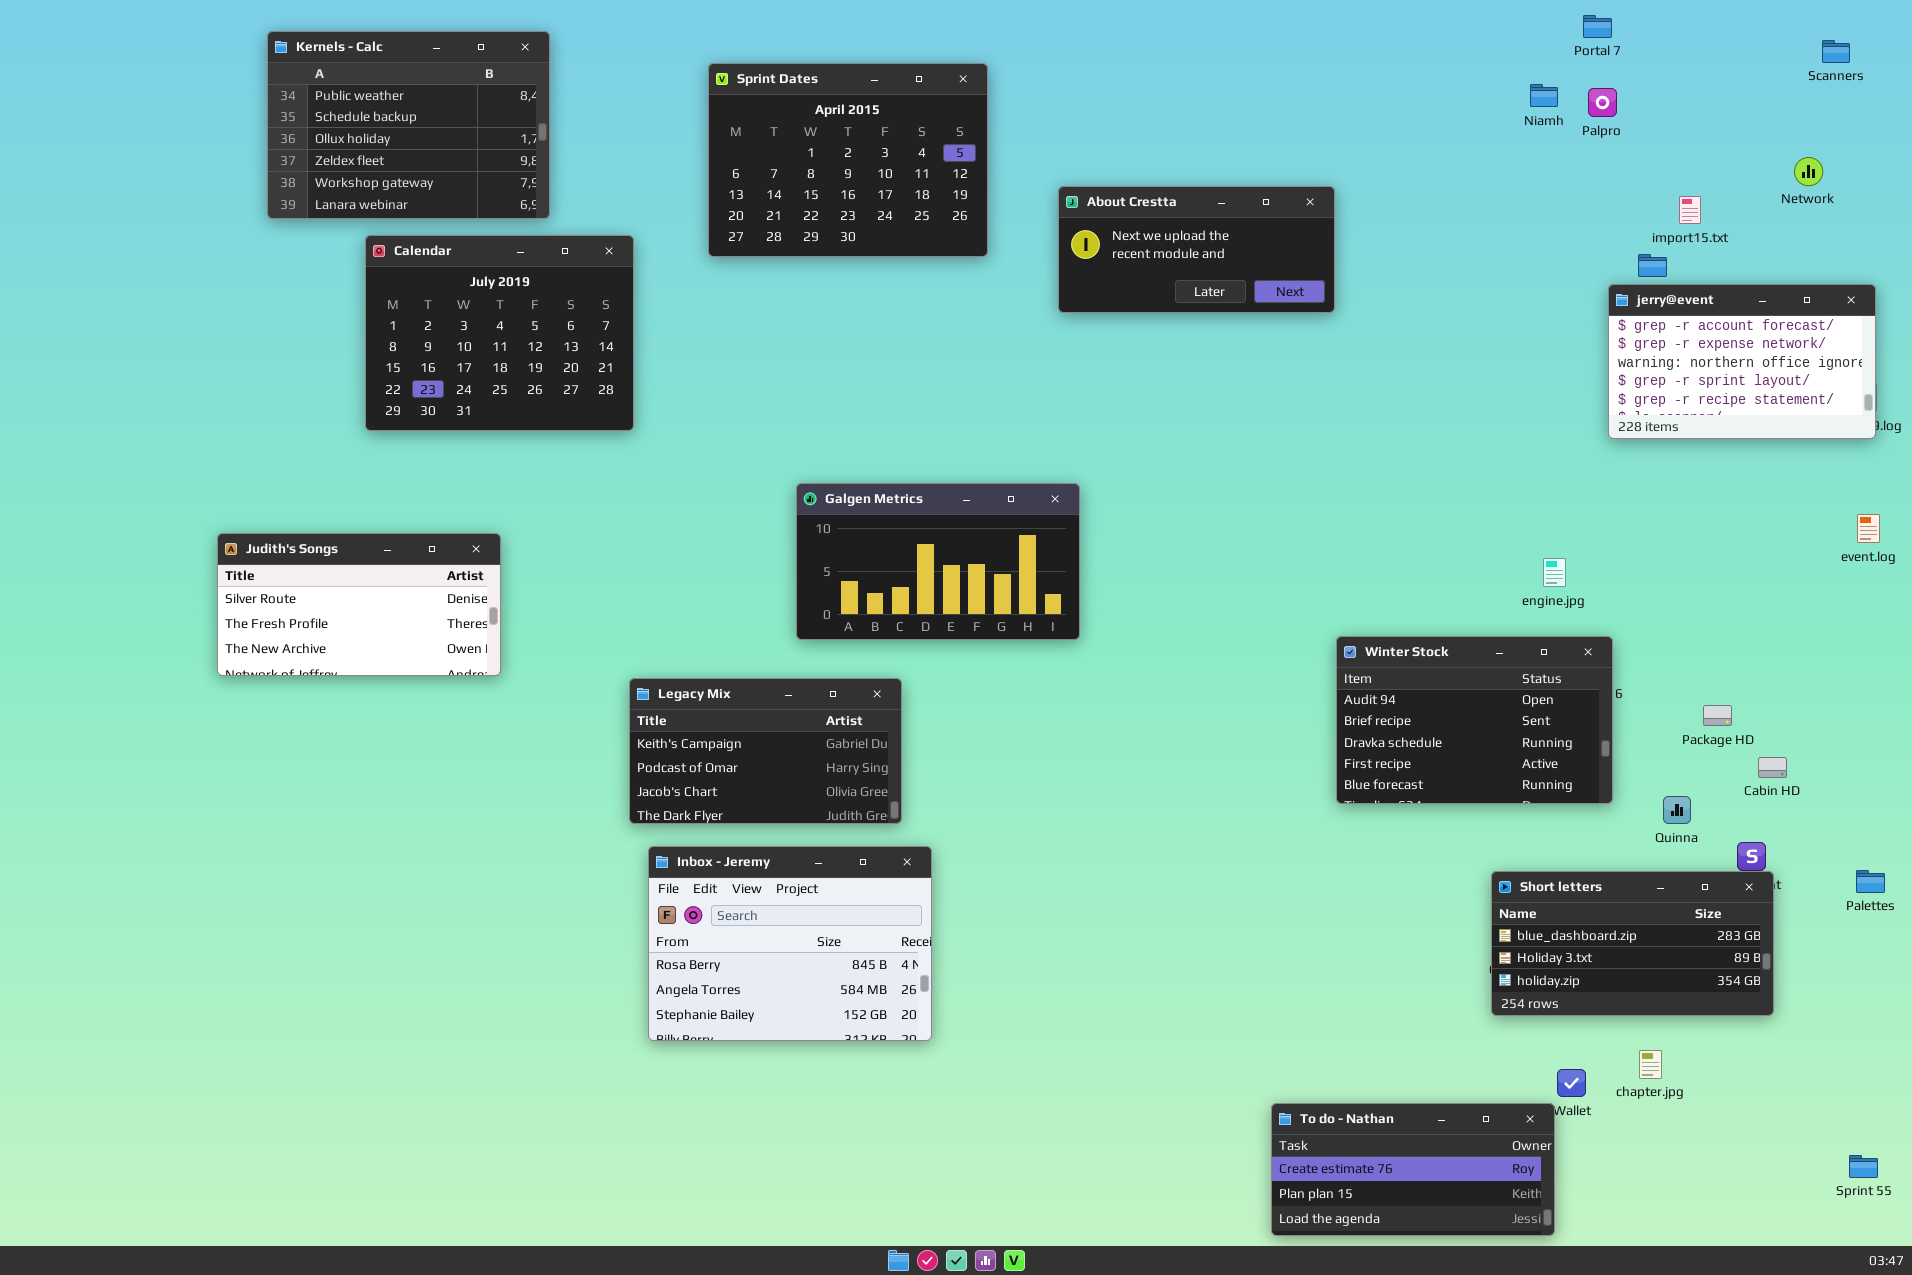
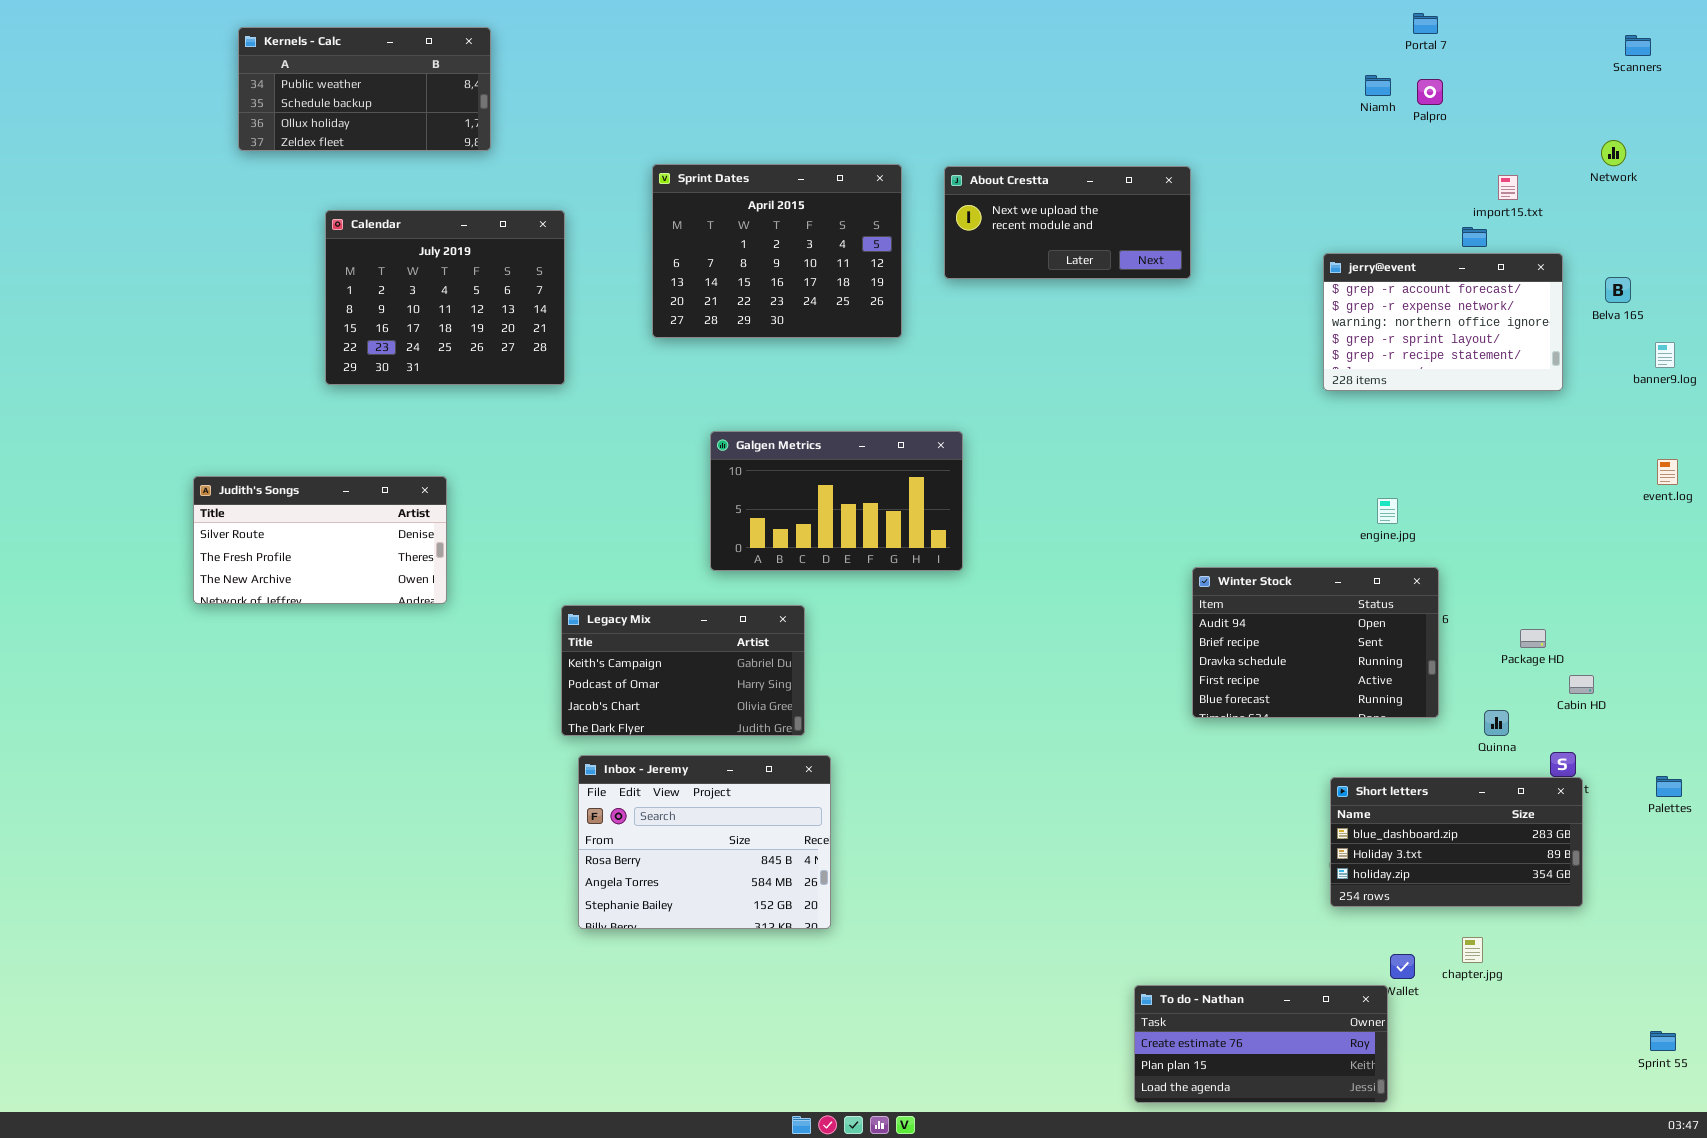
Kernels - Calc: [267,31,550,219] -> [238,27,491,151], resized
Sprint Dates: [708,63,988,257] -> [652,164,902,338], moved
jerry@event: [1608,284,1876,439] -> [1323,253,1563,391], moved

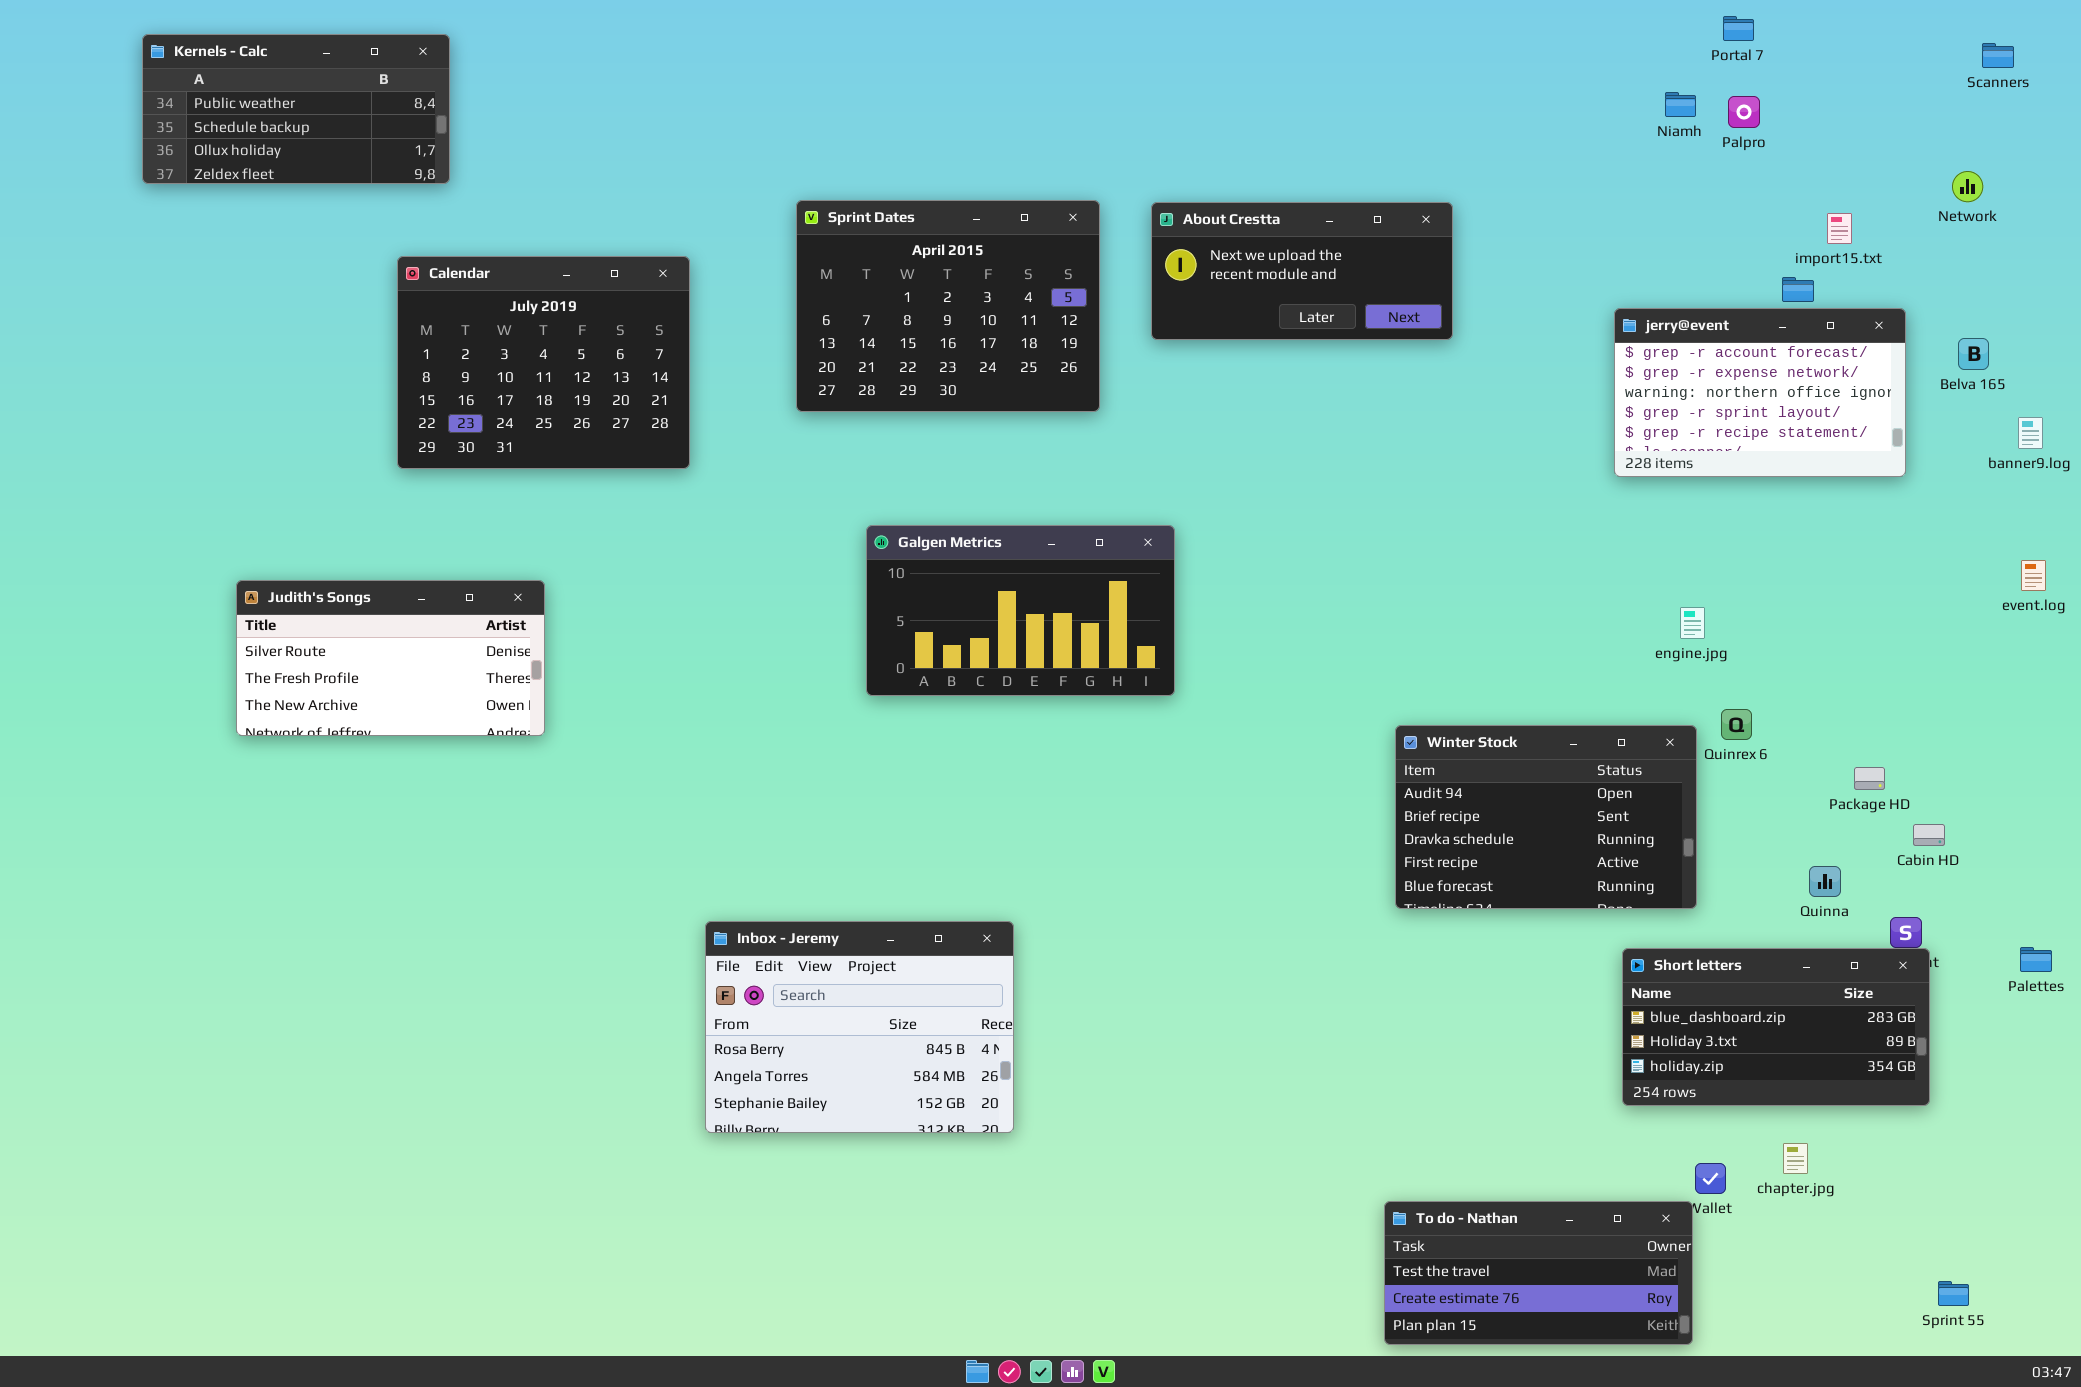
Kernels - Calc: [238,27,491,151] -> [142,34,450,184], moved
Winter Stock: [1192,567,1439,718] -> [1395,725,1697,909], moved
Legacy Mix: [561,605,805,736] -> none, closed
To do - Nathan: [1134,985,1388,1103] -> [1384,1201,1693,1345], scrolled up 1 row
Sprint 55: [1650,1031,1676,1051] -> [1938,1281,1969,1306], moved

